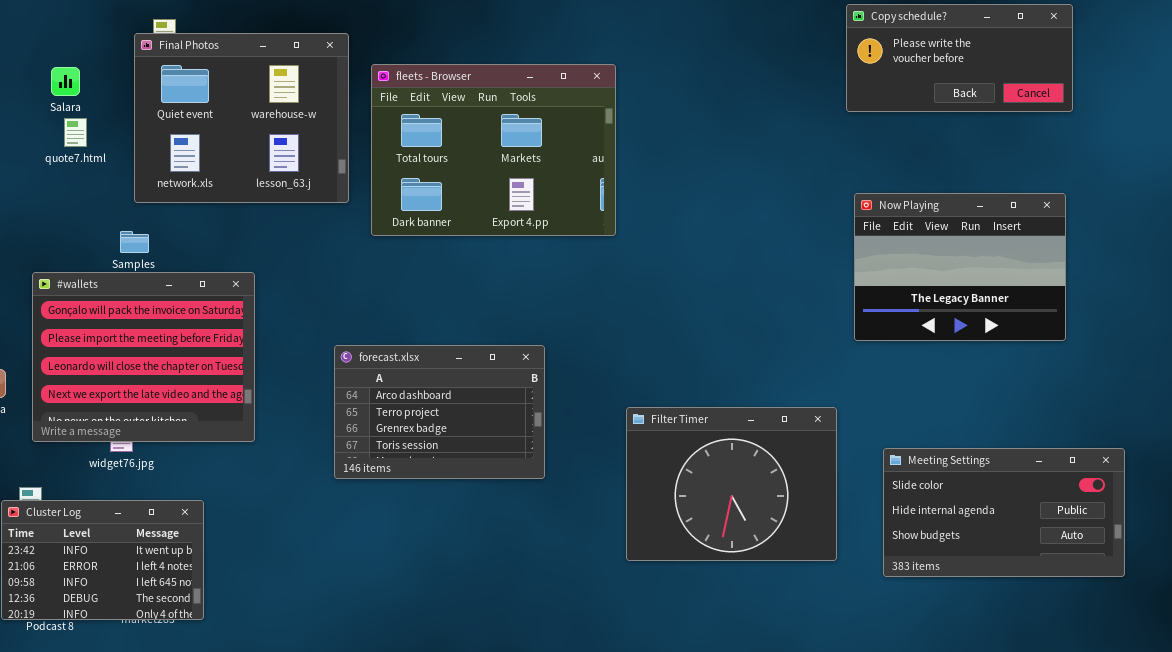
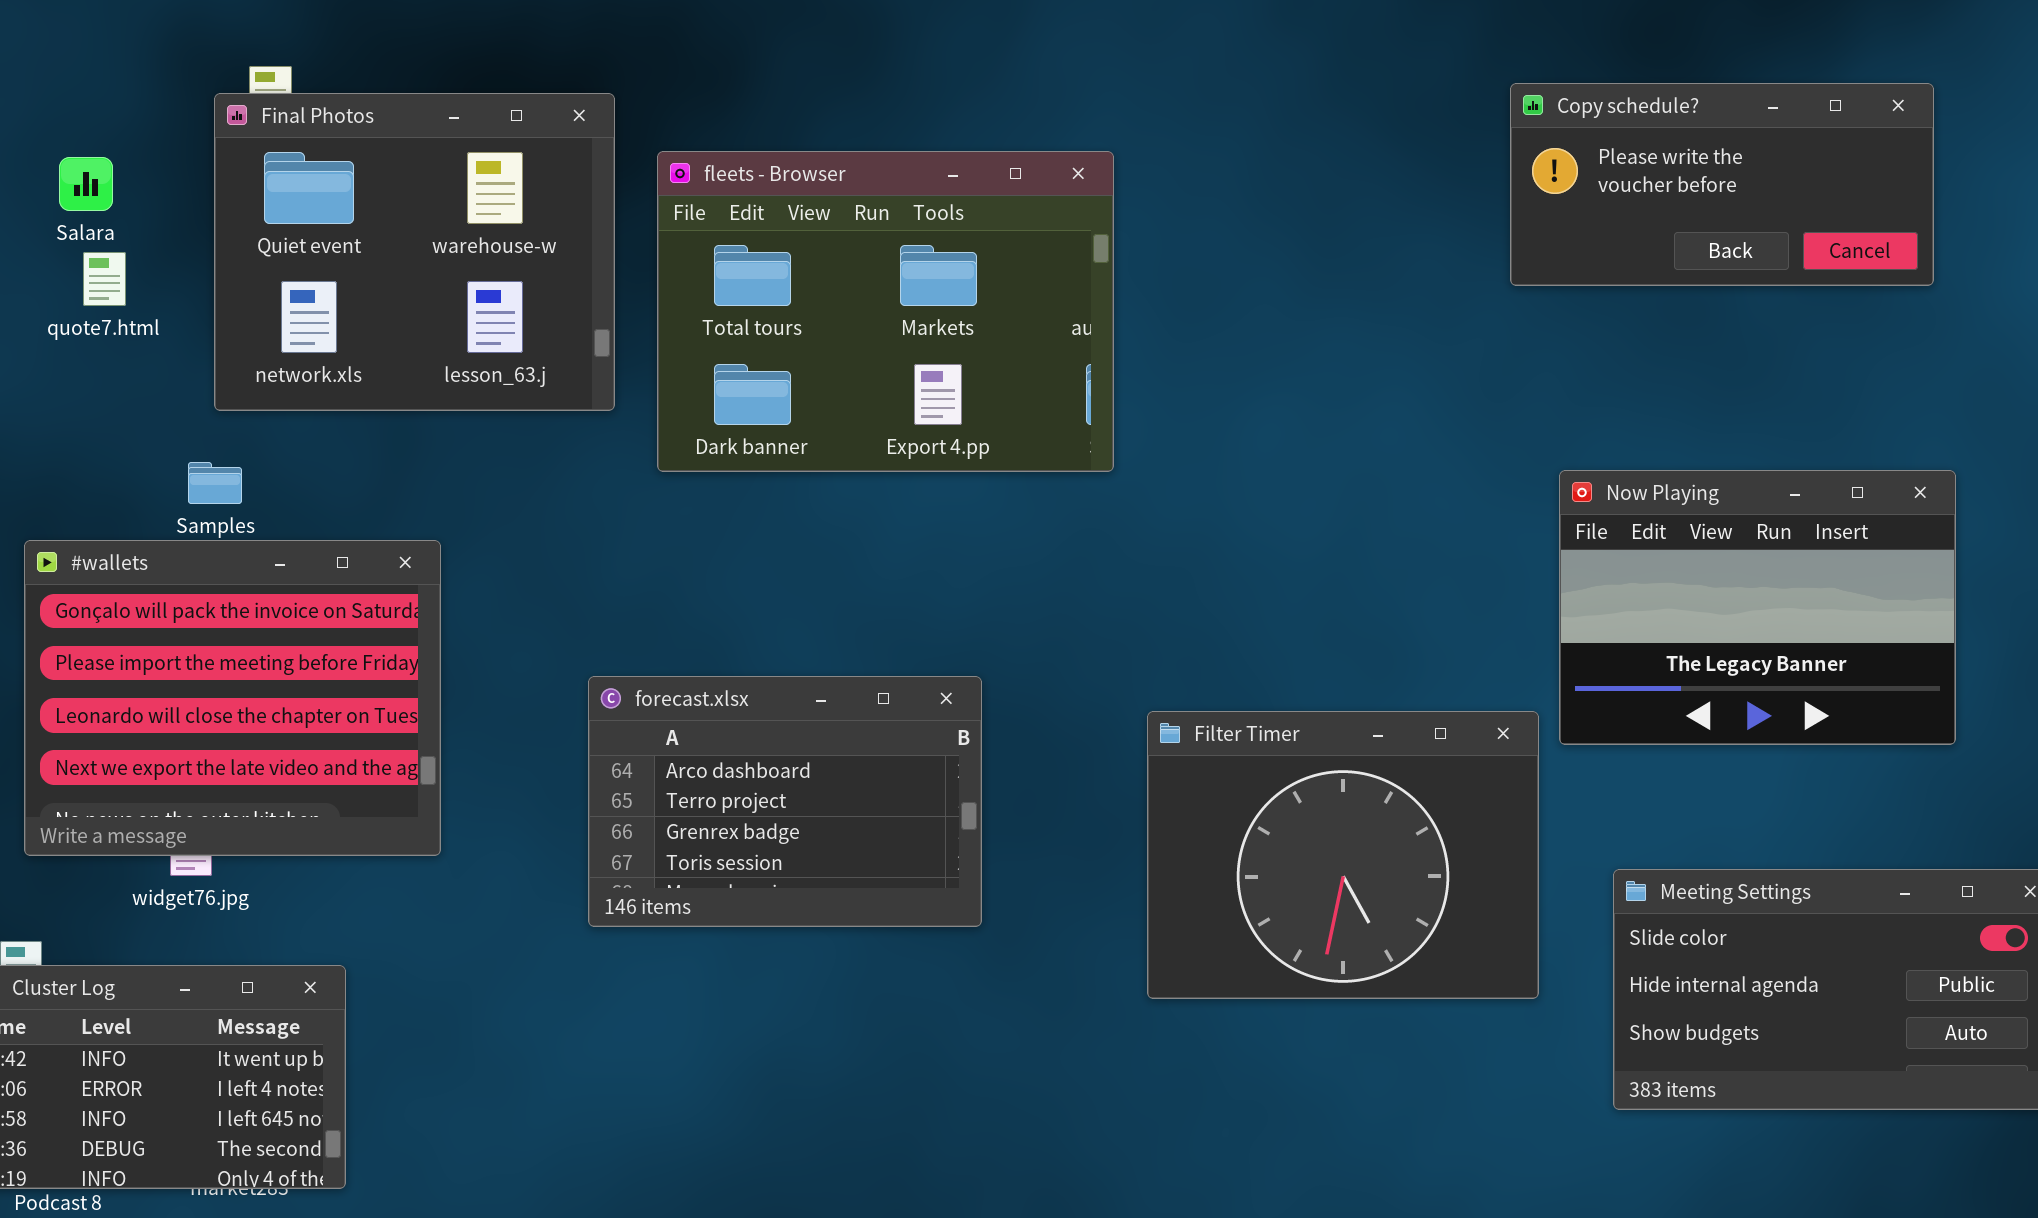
Copy schedule?: [846,4,1073,112] -> [1510,83,1934,286], moved
Now Playing: [854,193,1066,341] -> [1559,470,1956,745], moved
Filter Timer: [626,407,837,561] -> [1147,711,1539,999], moved

